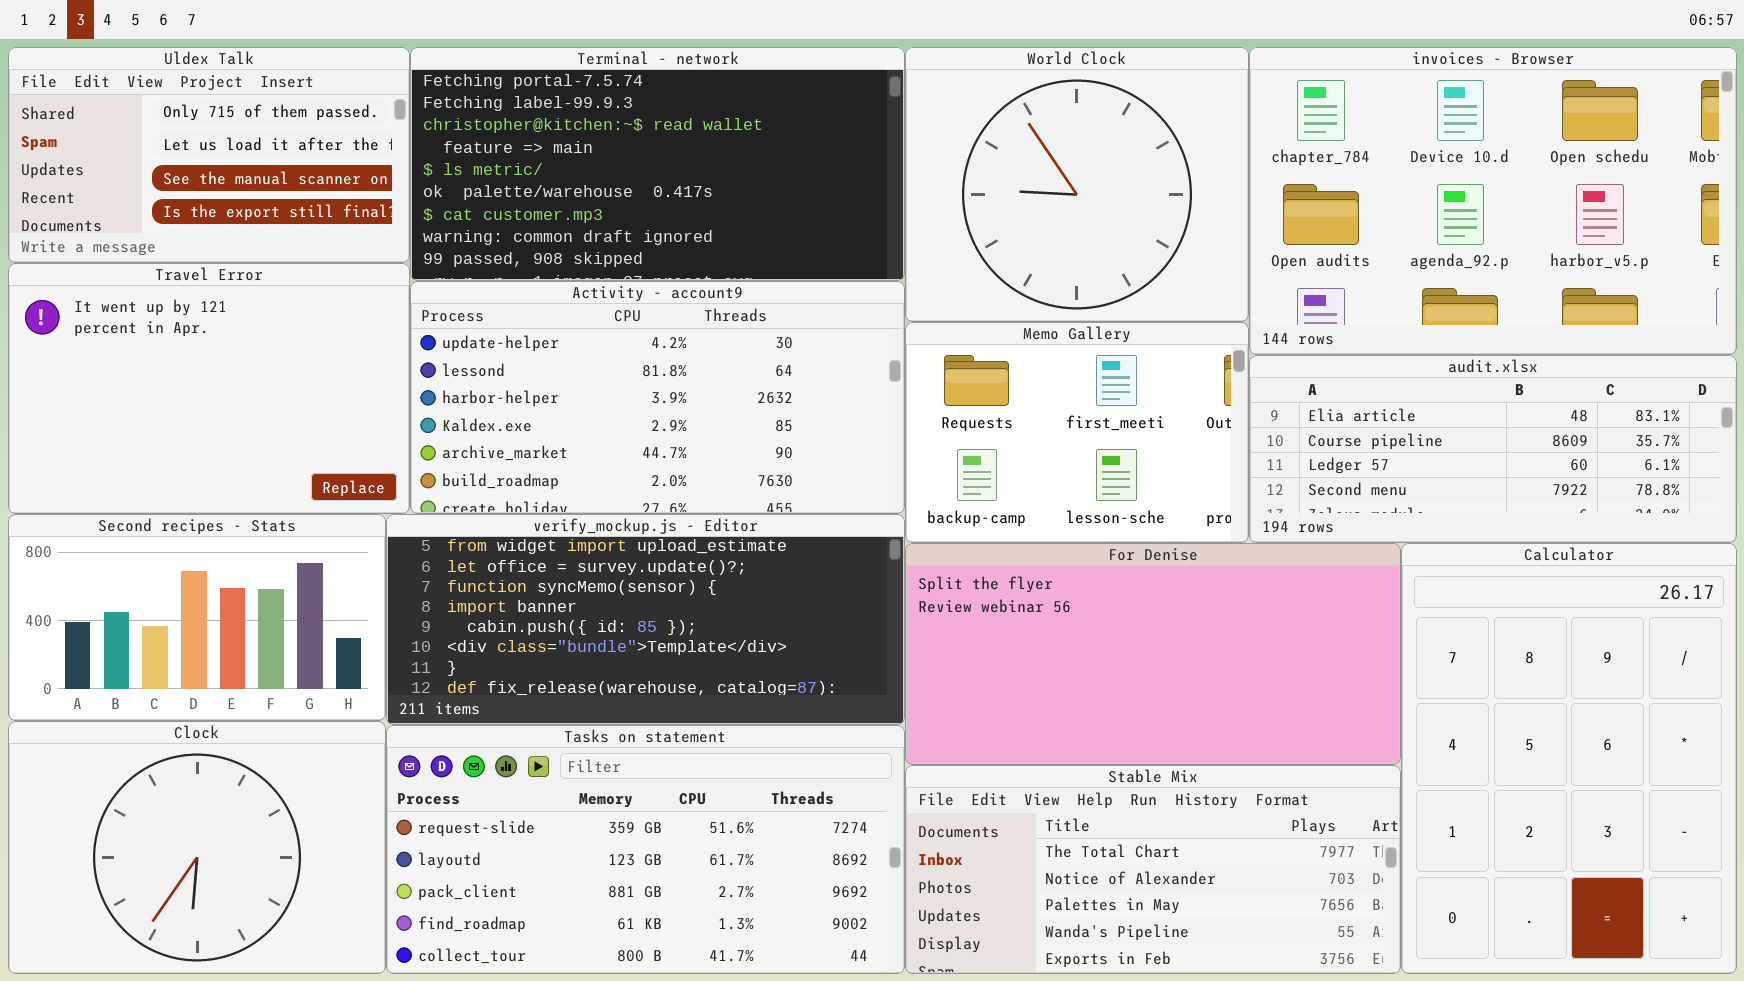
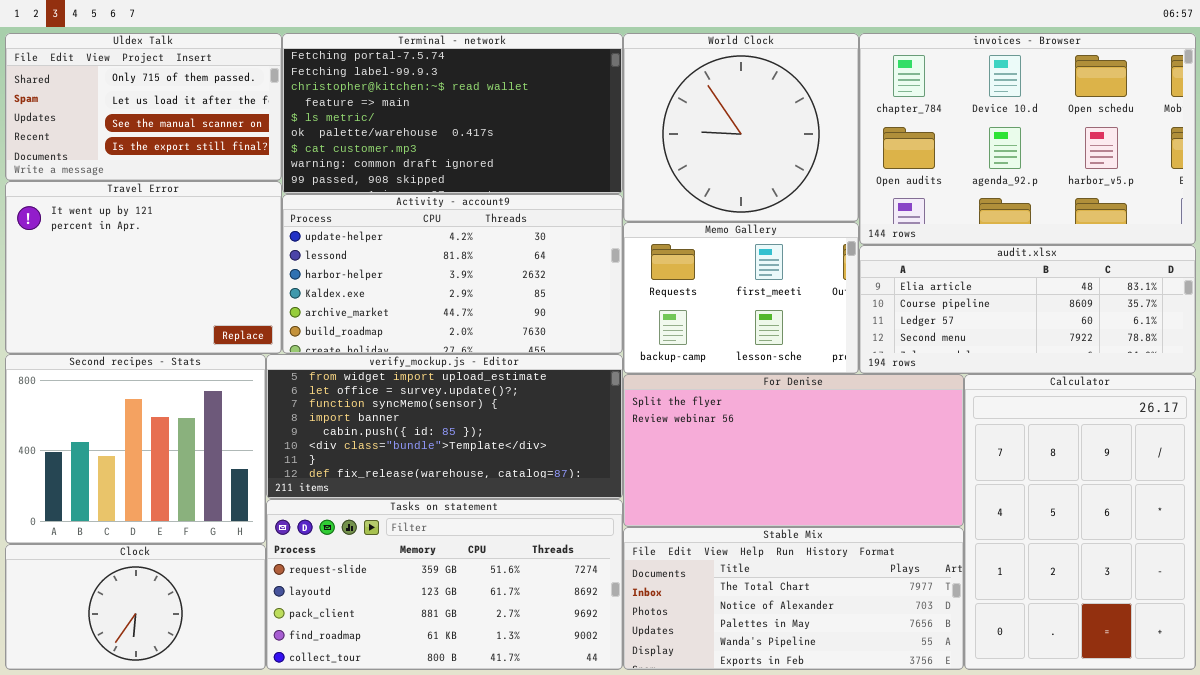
Second recipes - Stats: [8,514,386,721] -> [5,354,266,544], resized
Clock: [8,721,386,974] -> [5,544,266,670], resized

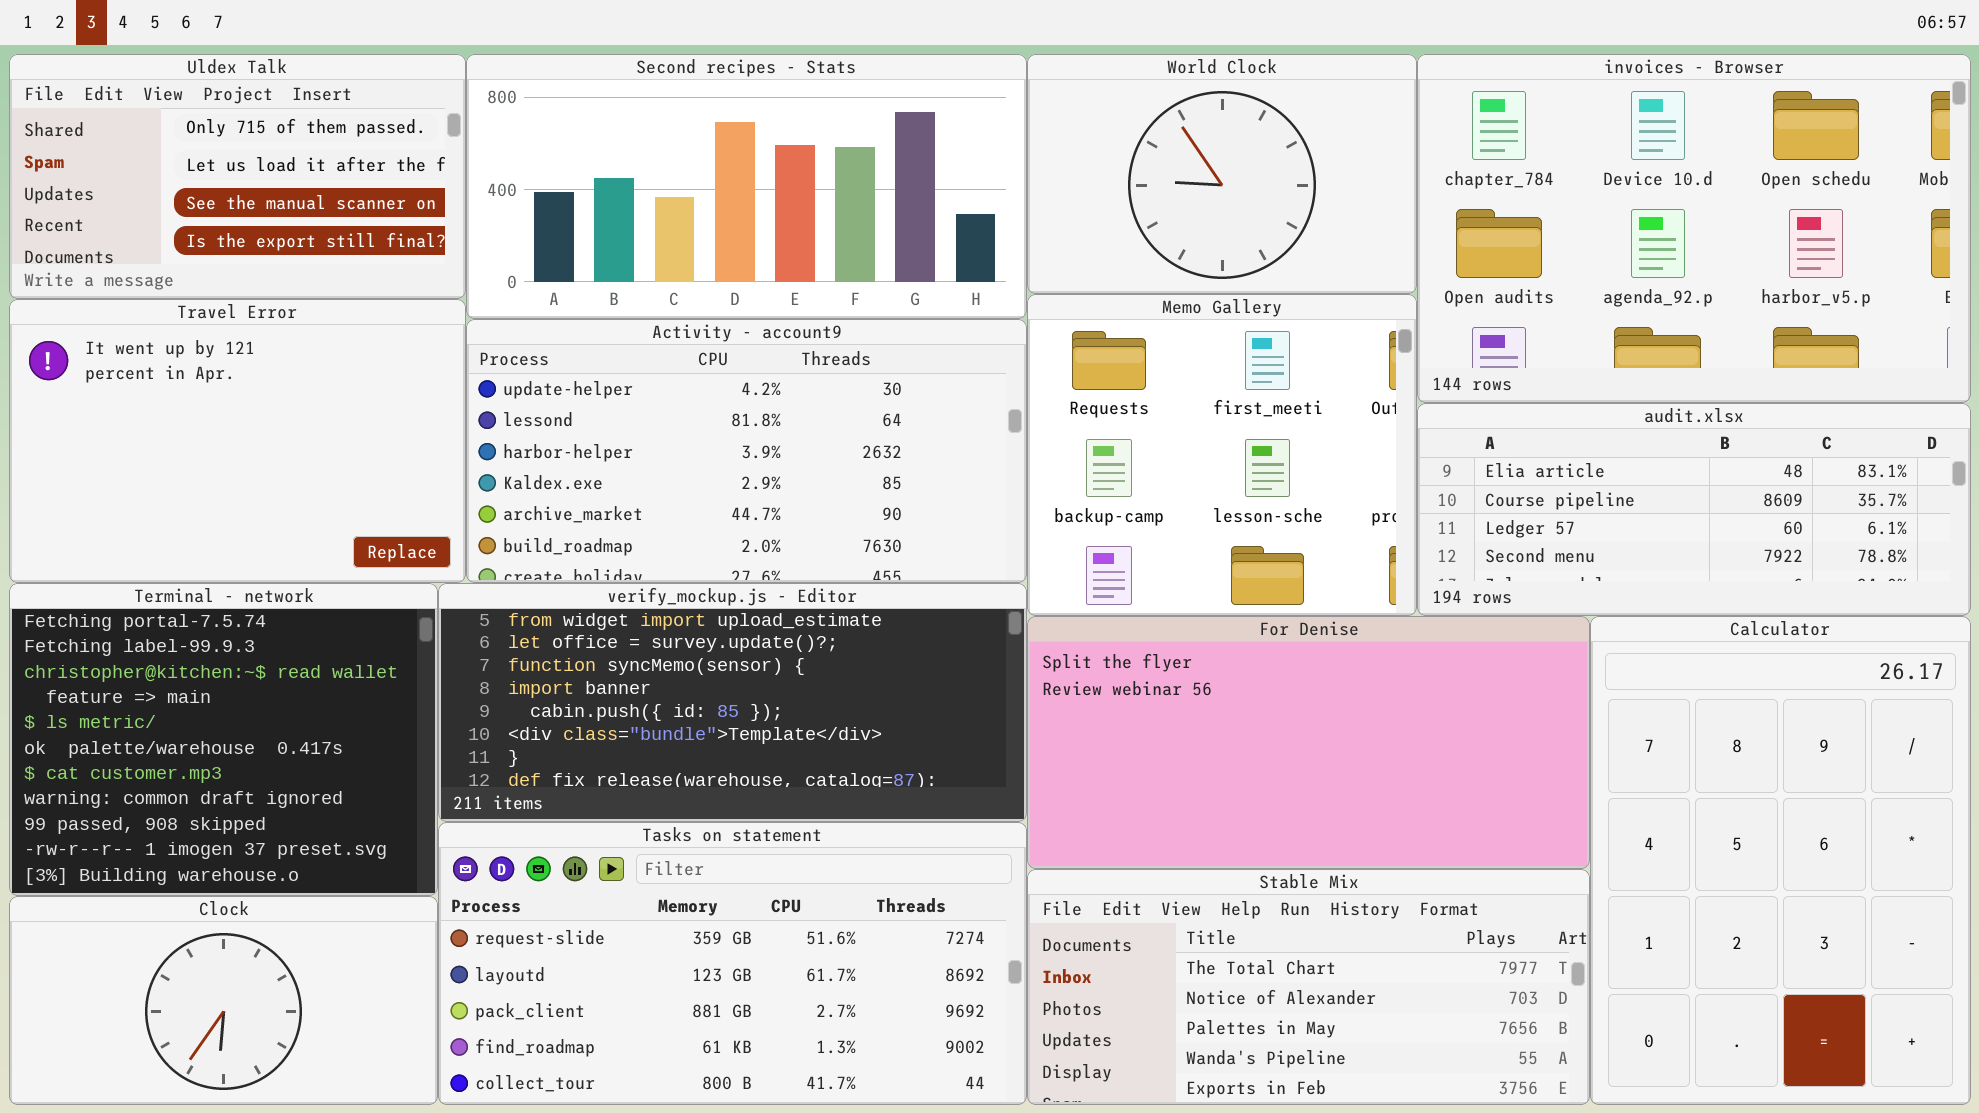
Terminal - network: [282,33,623,194] -> [9,583,438,896], moved, resized
World Clock: [623,33,859,222] -> [1027,54,1417,294], resized
Memo Gallery: [623,222,859,374] -> [1027,294,1417,616], resized
Second recipes - Stats: [5,354,266,544] -> [466,54,1027,319], moved, resized

